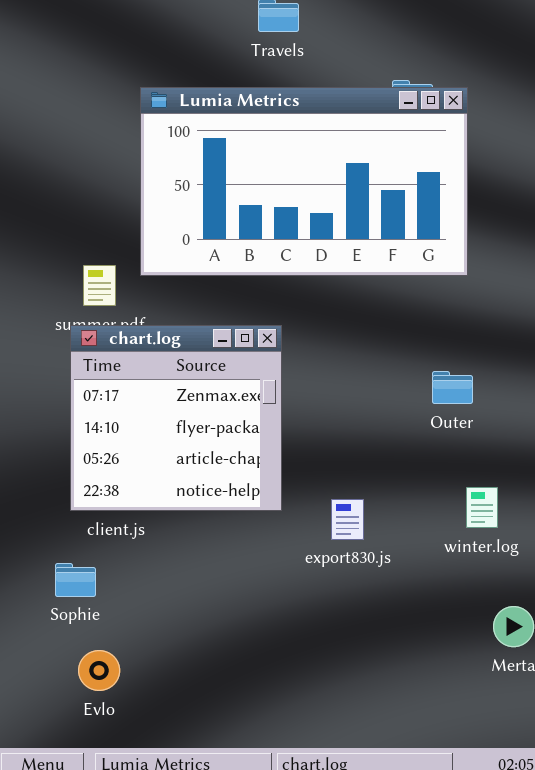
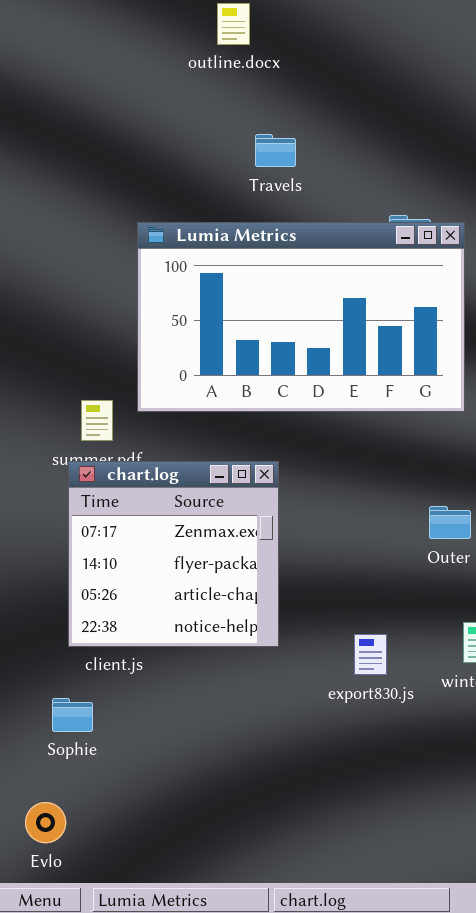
export830.js: [331,499,364,540] -> [354,634,387,675], moved
Evlo: [78,650,120,691] -> [25,802,66,843], moved

